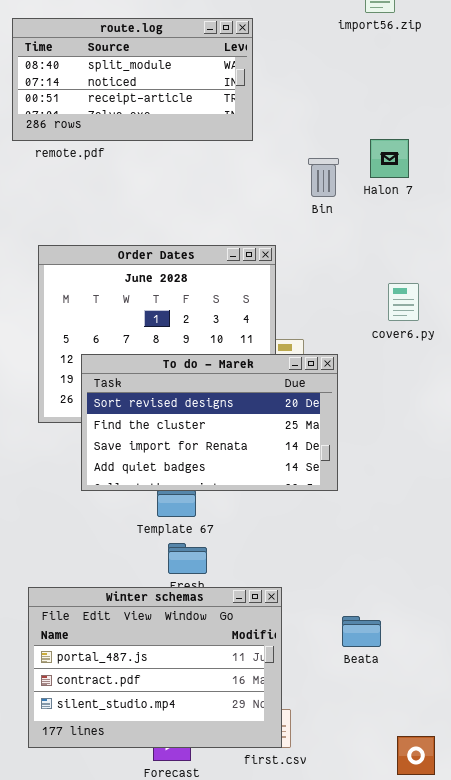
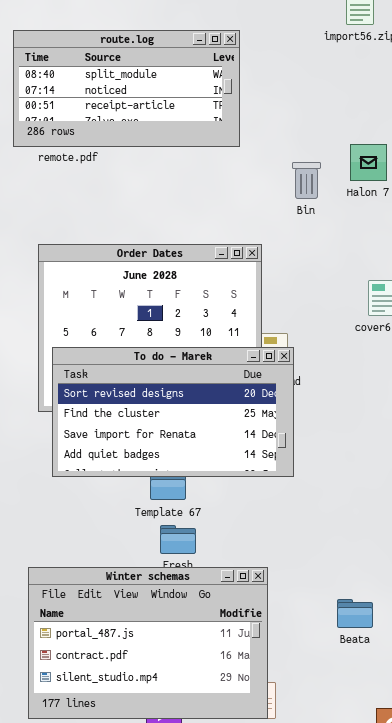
To do - Marek: [81,354,338,491] -> [52,347,294,477], moved
Beata: [342,616,381,647] -> [337,599,373,628], moved

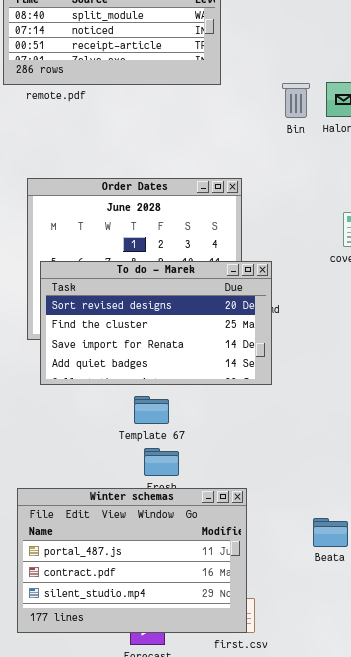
Bin: [292,162,321,199] -> [282,83,310,118], moved
To do - Marek: [52,347,294,477] -> [40,261,272,385], moved

